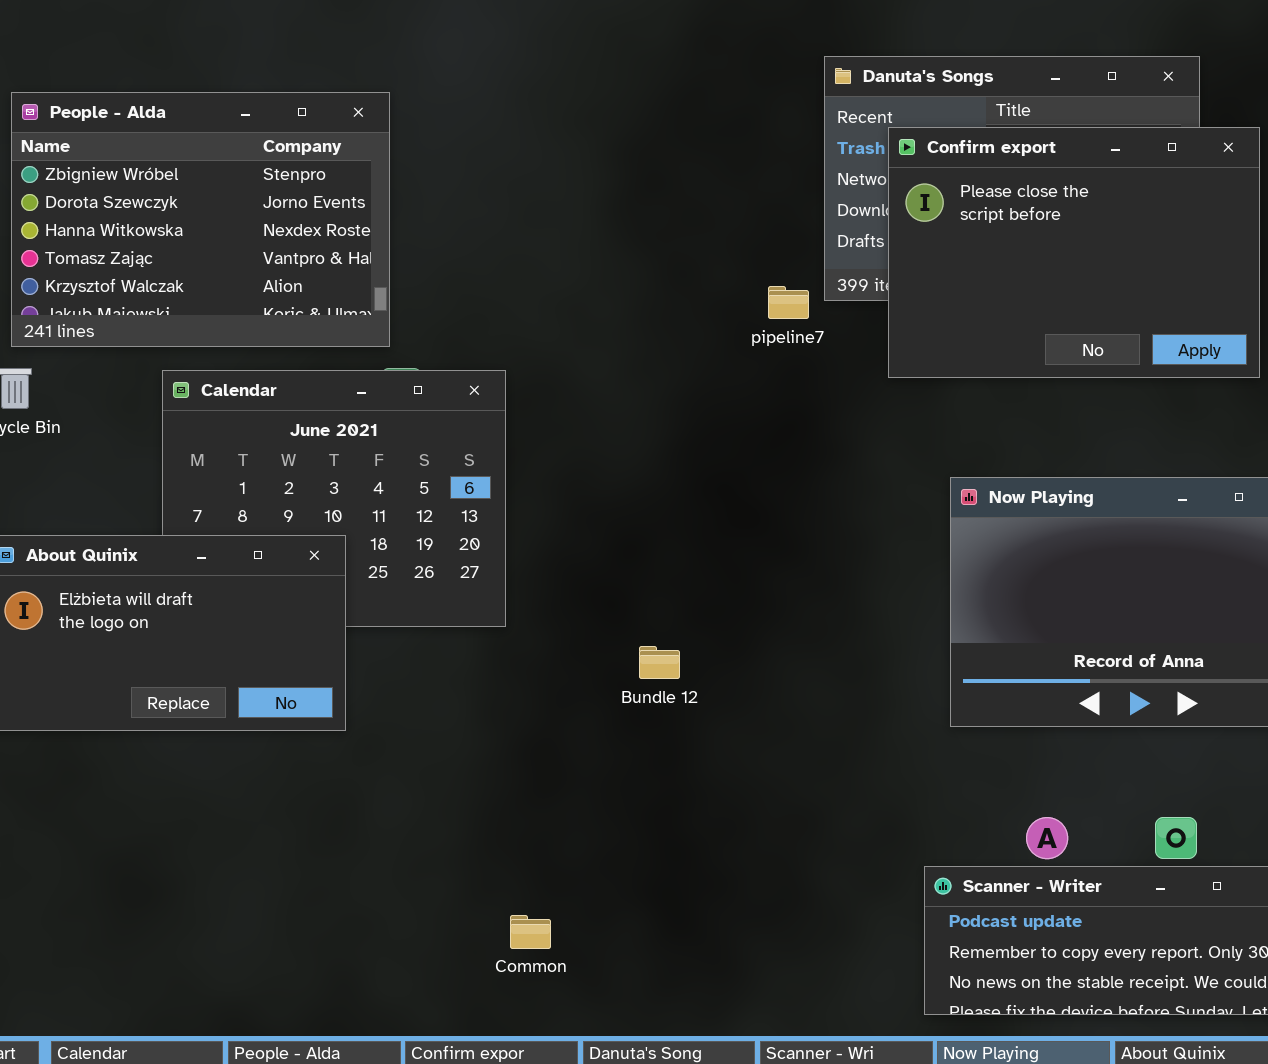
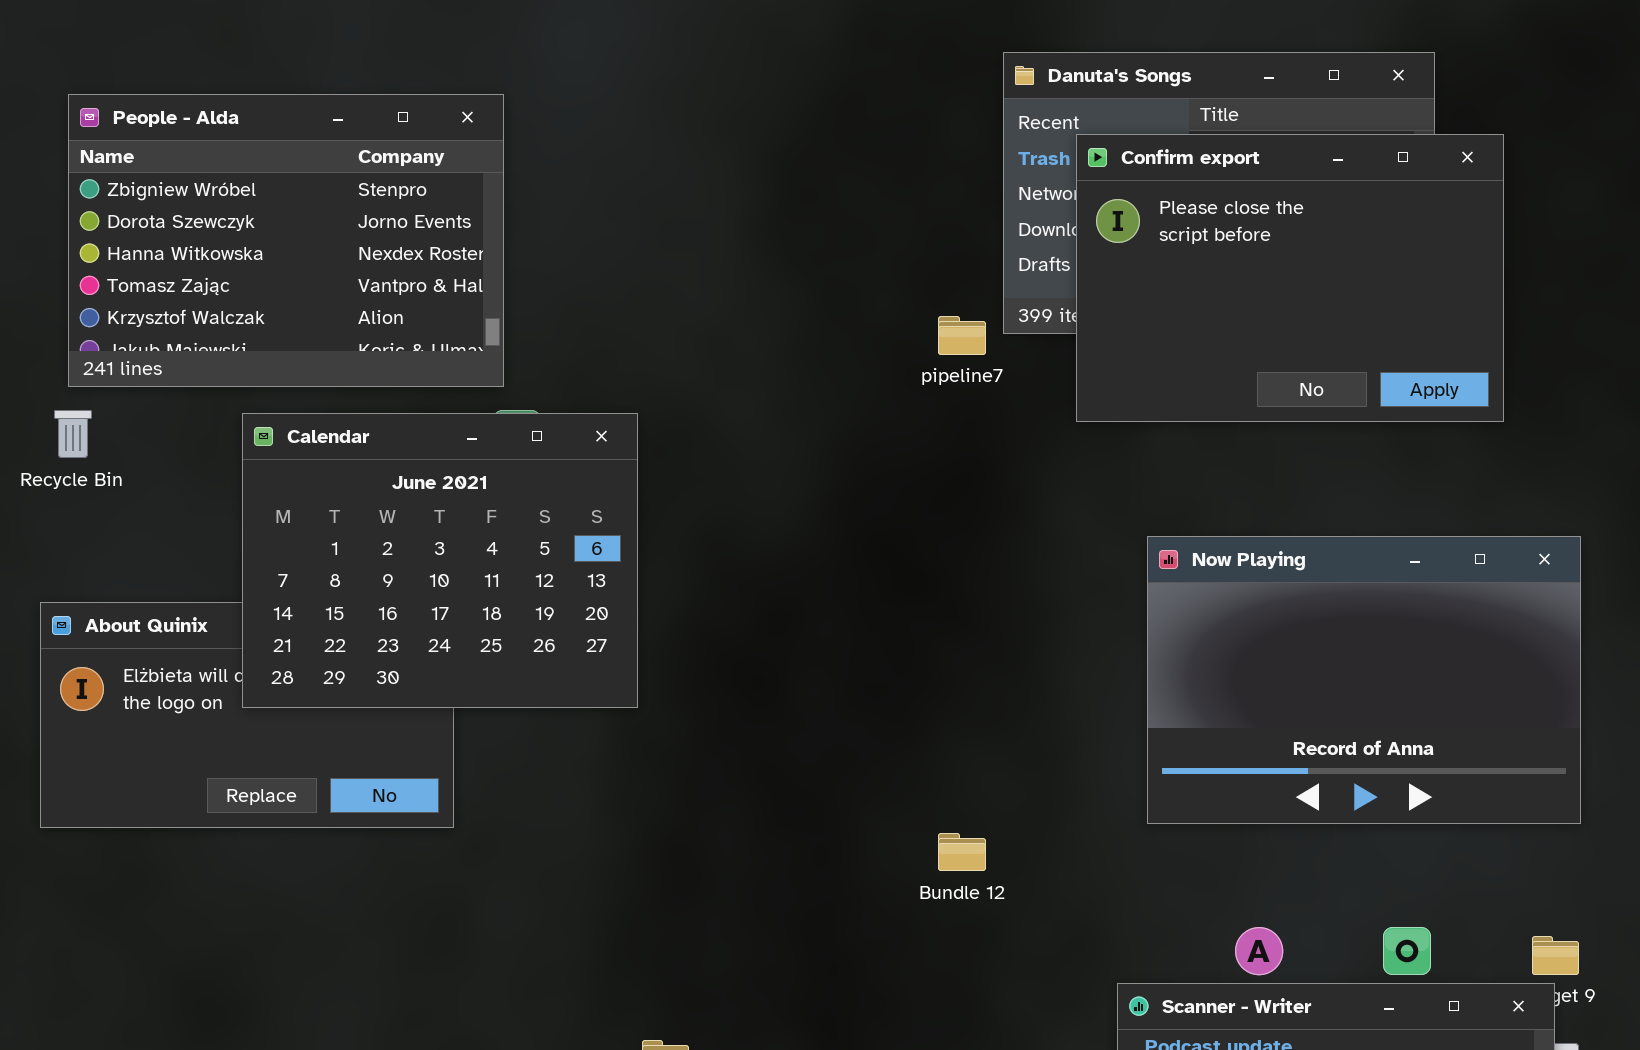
Calendar: [162,370,506,627] -> [242,413,638,708], raised
Bundle 12: [639,646,680,679] -> [938,833,986,871], moved

